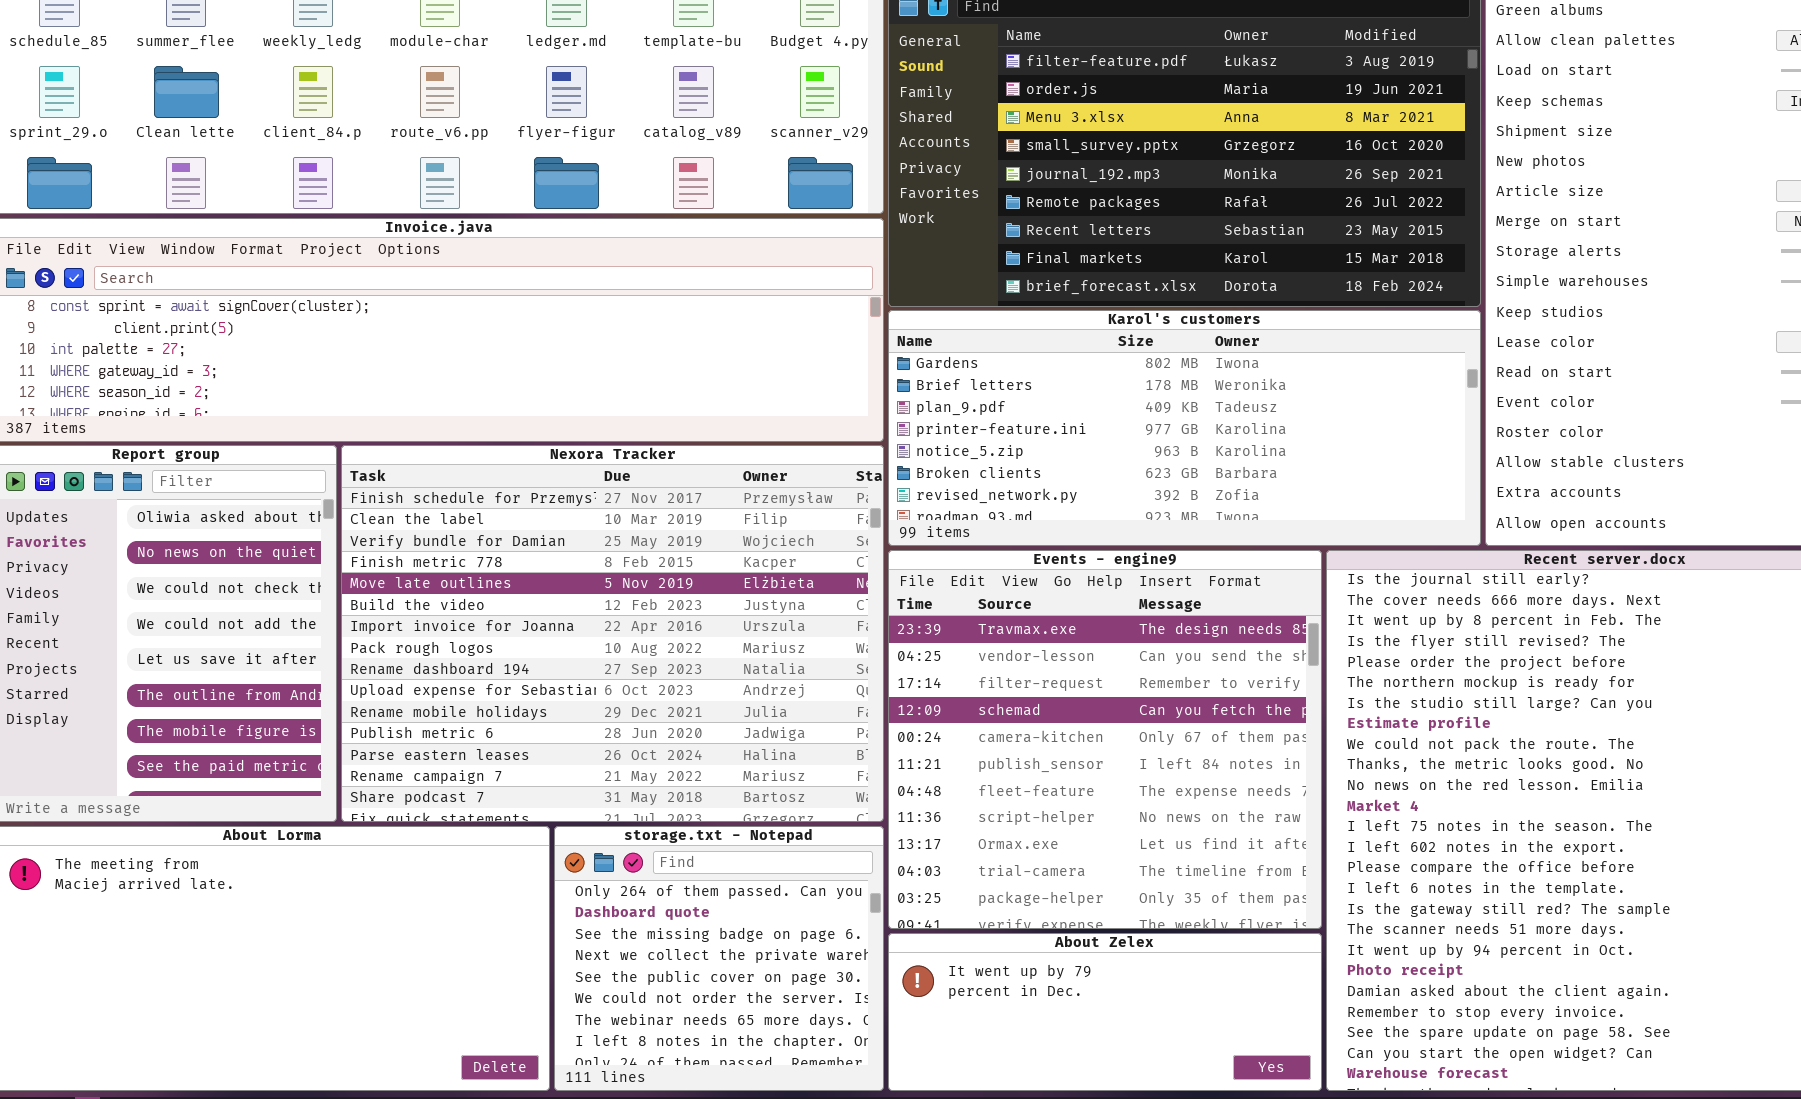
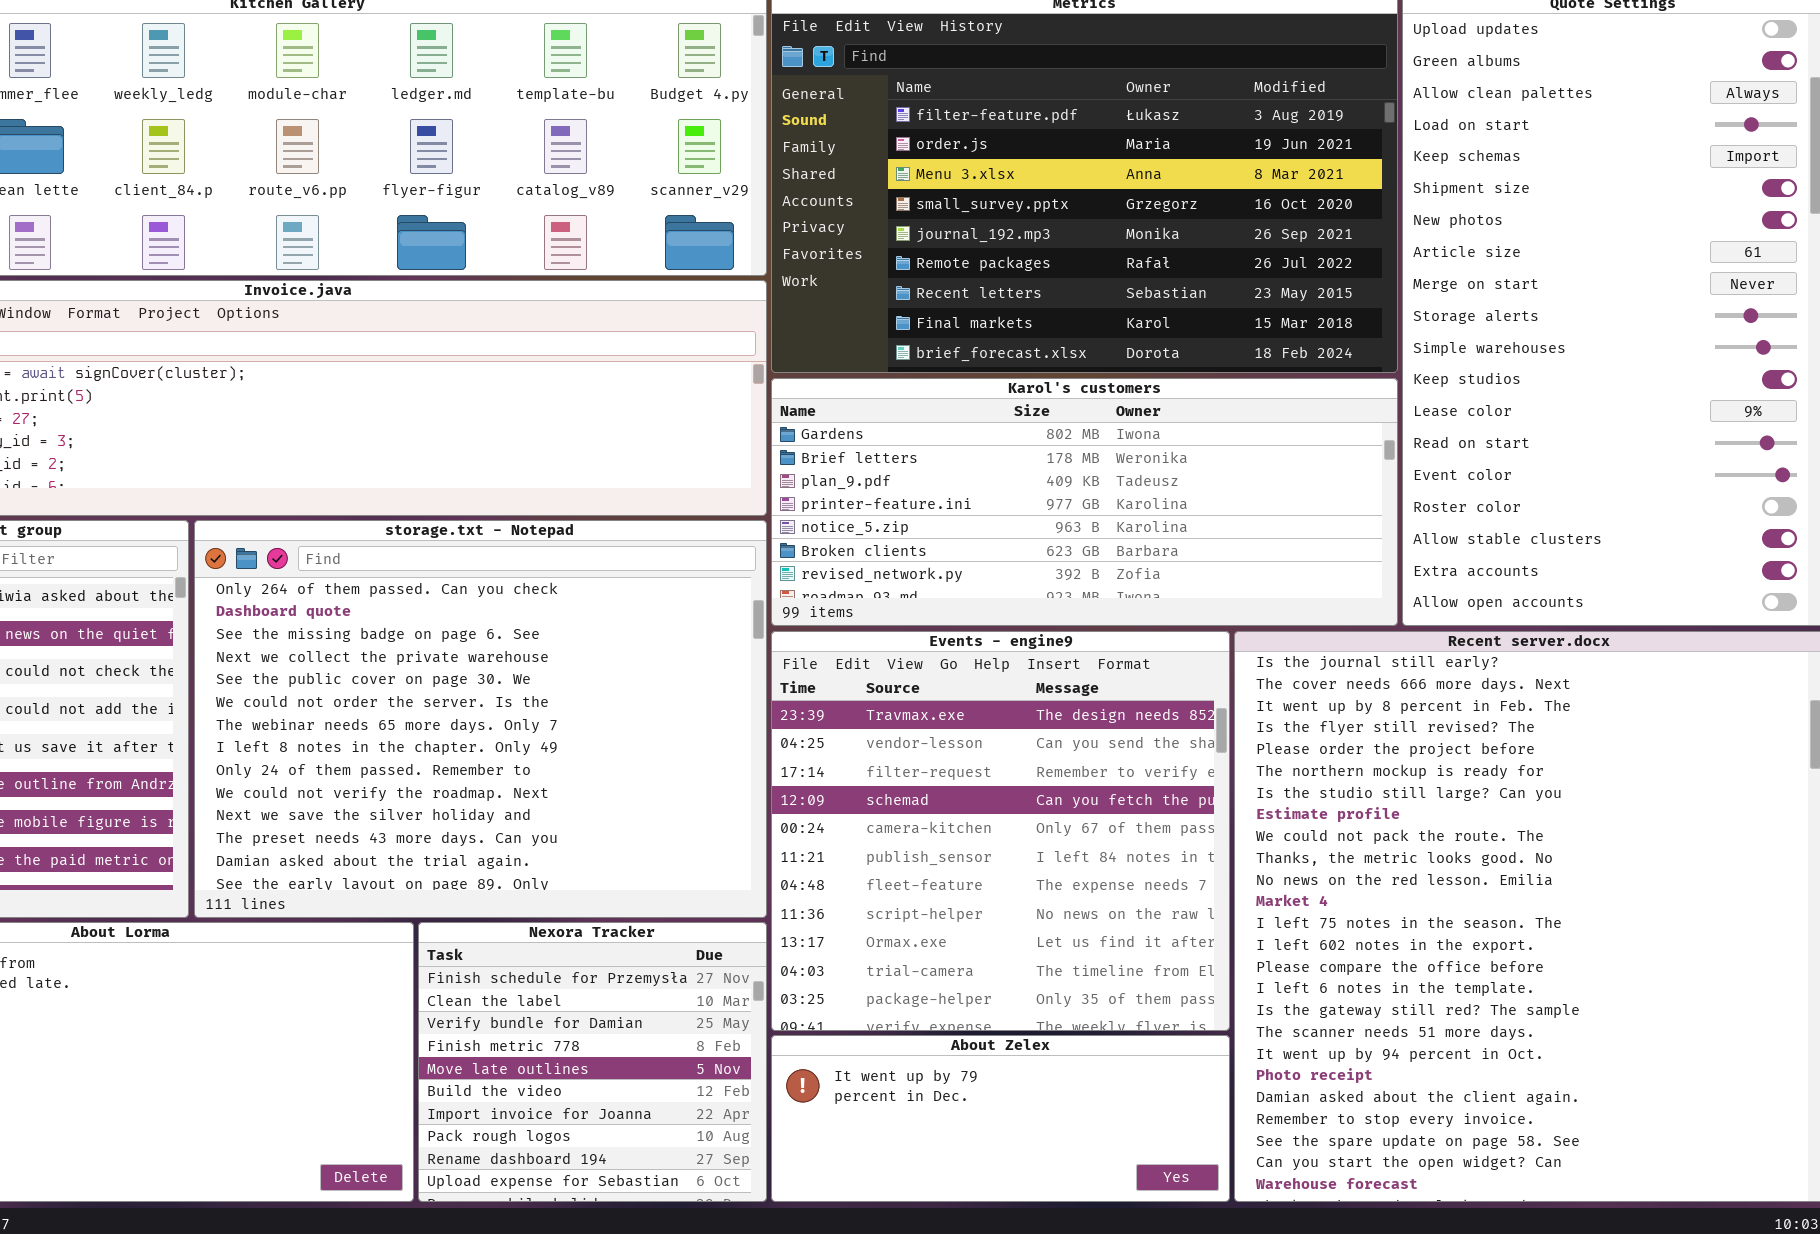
Nexora Tracker: [341,445,884,822] -> [418,922,767,1202], moved, resized
storage.txt - Notepad: [554,826,884,1091] -> [194,520,767,918], moved, resized

